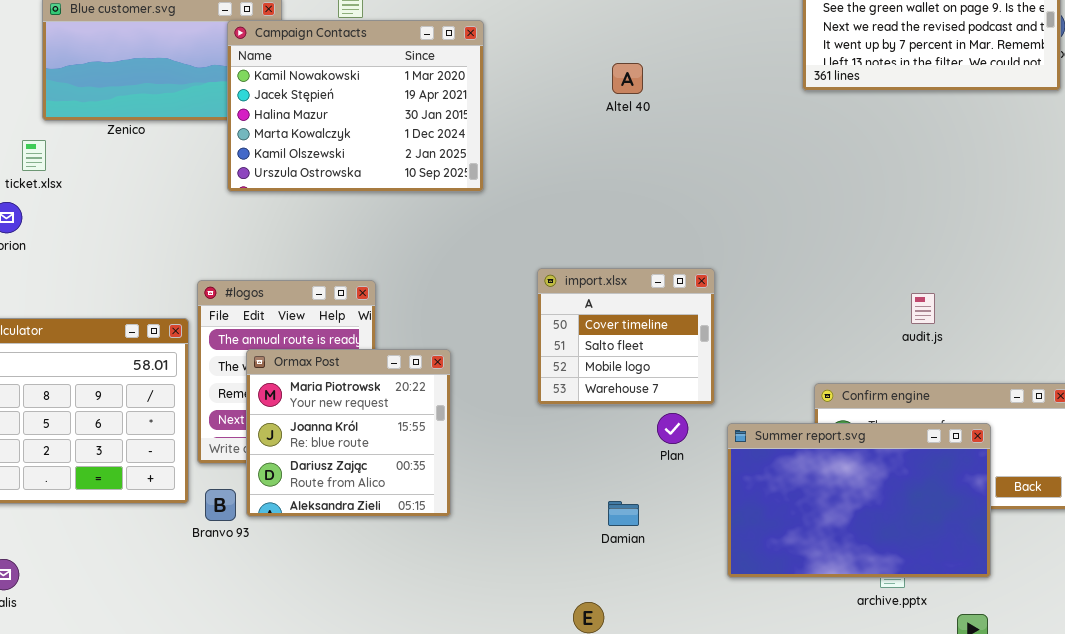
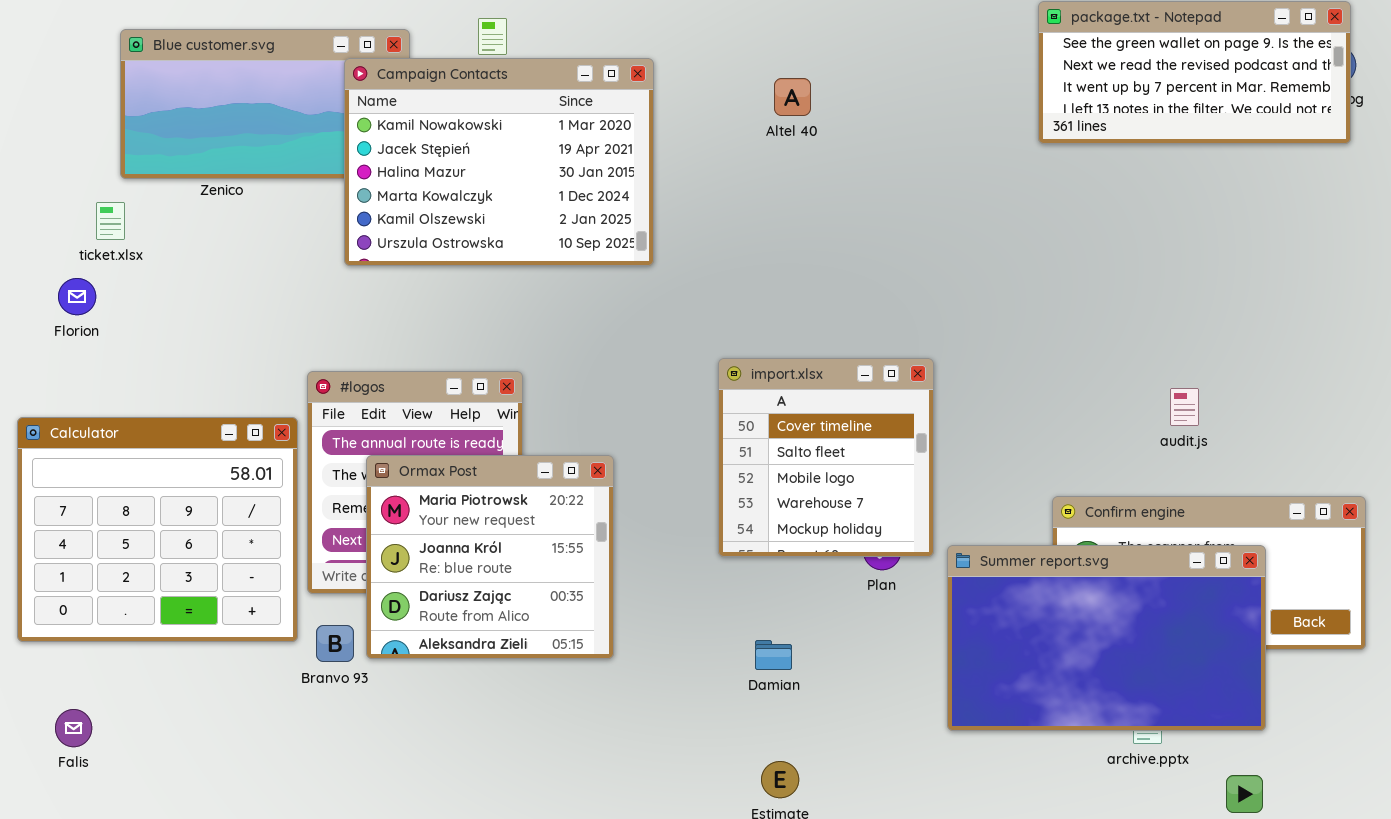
Altel 40: [612,63,643,94] -> [774,78,811,116], moved
import.xlsx: [537,268,715,405] -> [718,358,934,557], resized
Damian: [608,501,639,526] -> [755,640,792,670], moved

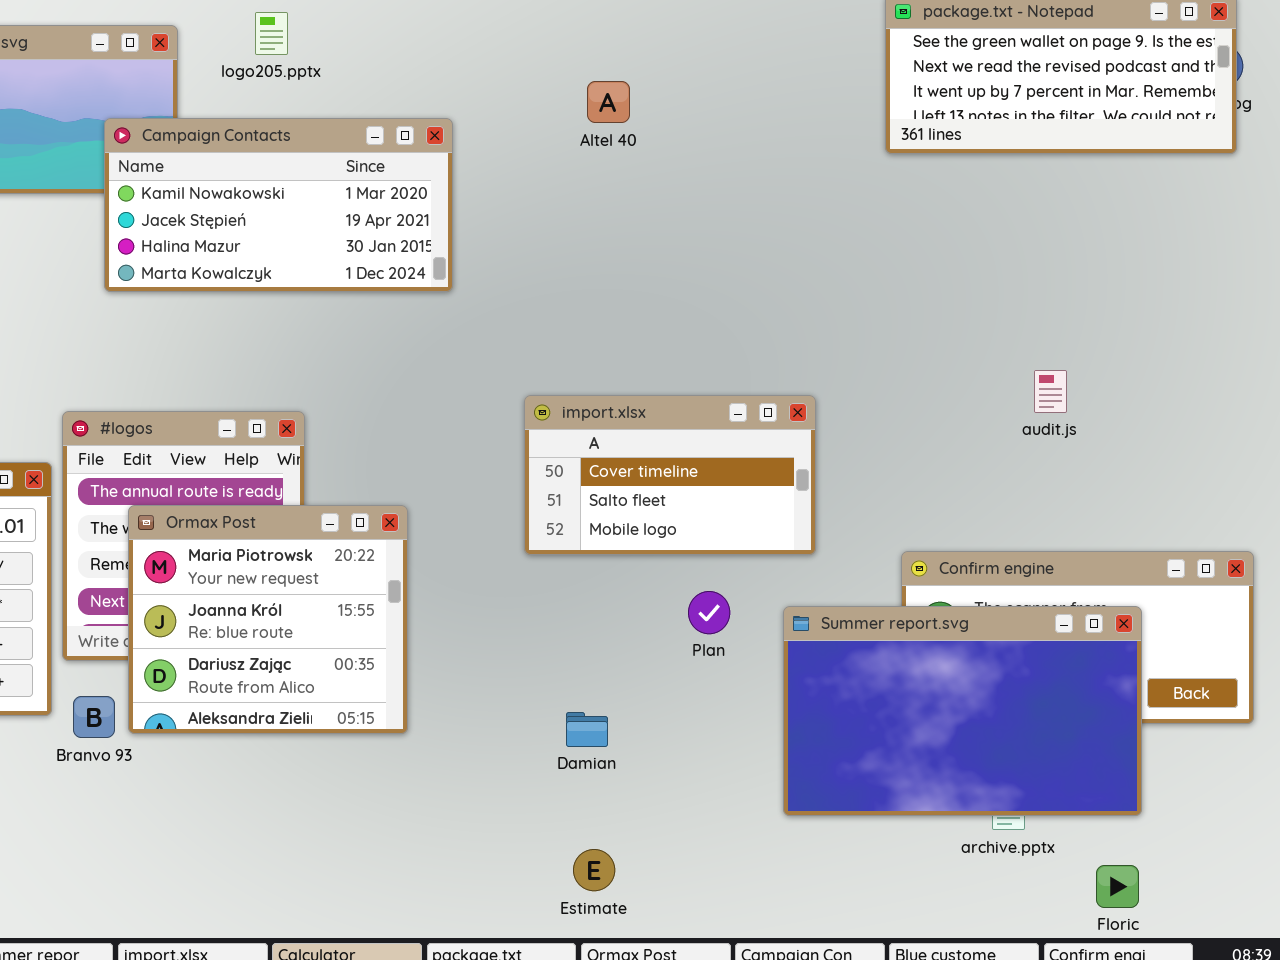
Campaign Contacts: [344,58,654,266] -> [104,118,453,292], resized
import.xlsx: [718,358,934,557] -> [524,395,816,555], resized
audit.js: [1170,388,1199,426] -> [1034,370,1067,413], moved

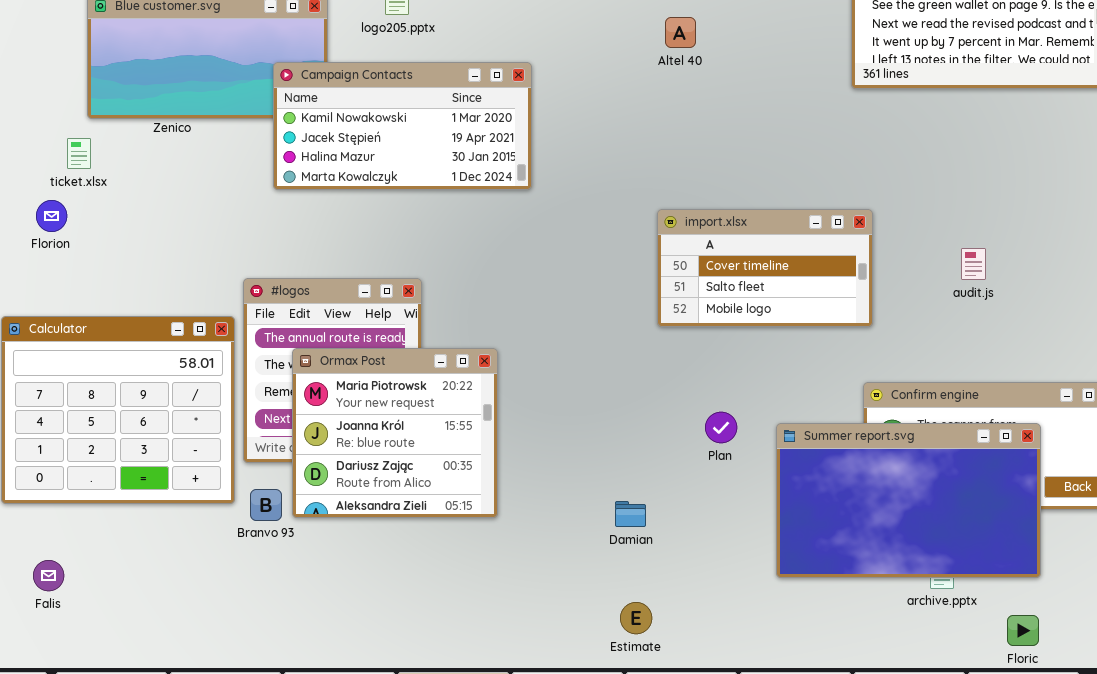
Altel 40: [587,81,630,123] -> [665,17,696,48], moved
import.xlsx: [524,395,816,555] -> [657,209,873,327], moved

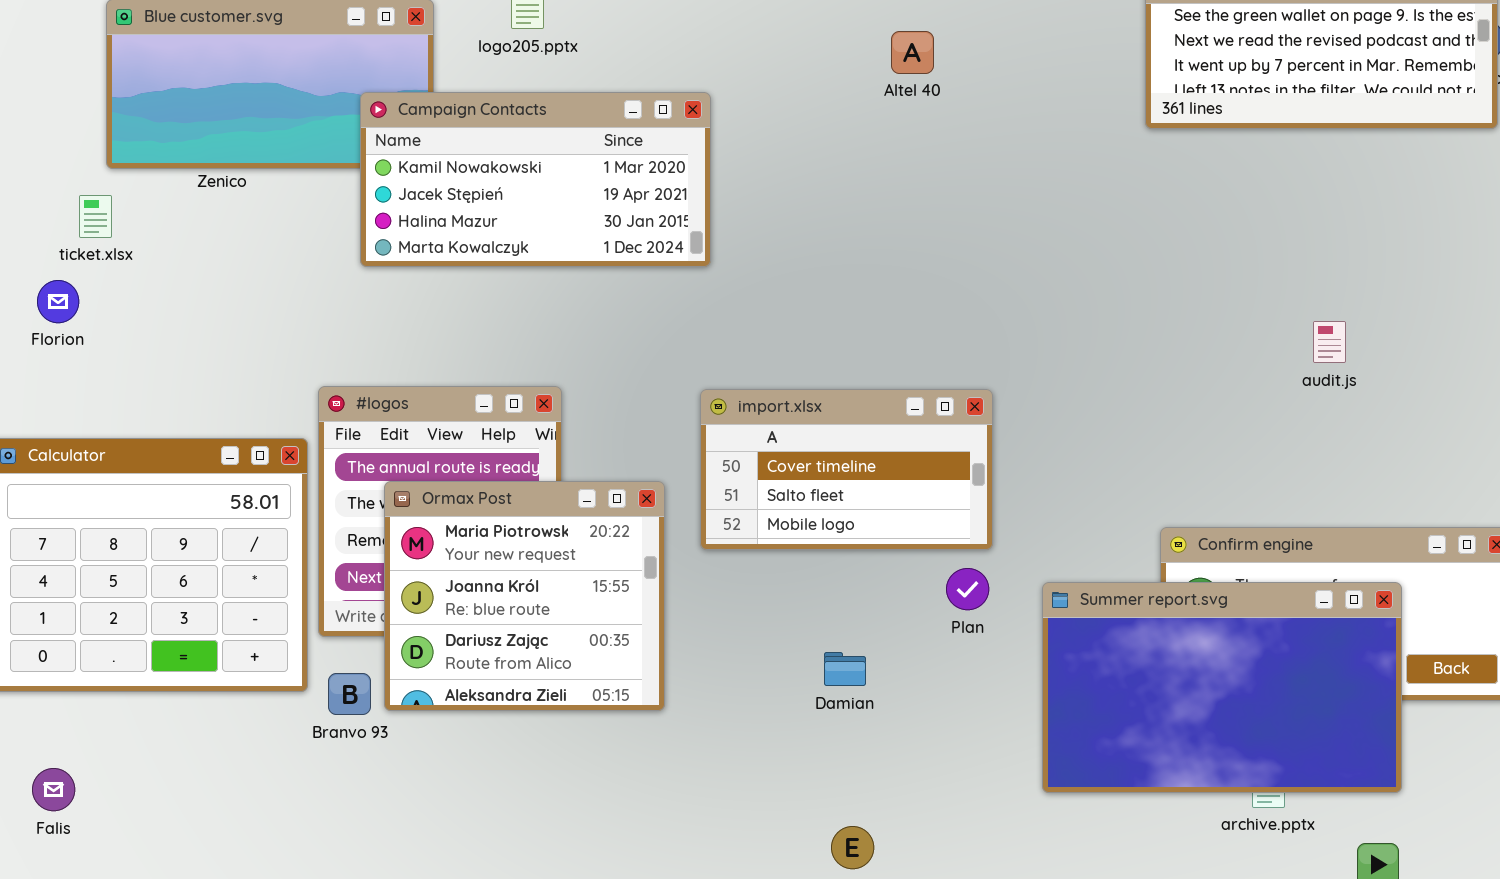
import.xlsx: [657,209,873,327] -> [700,389,993,550], moved
audit.js: [961,248,986,280] -> [1313,321,1346,363], moved
Damian: [615,501,646,527] -> [824,652,866,686], moved

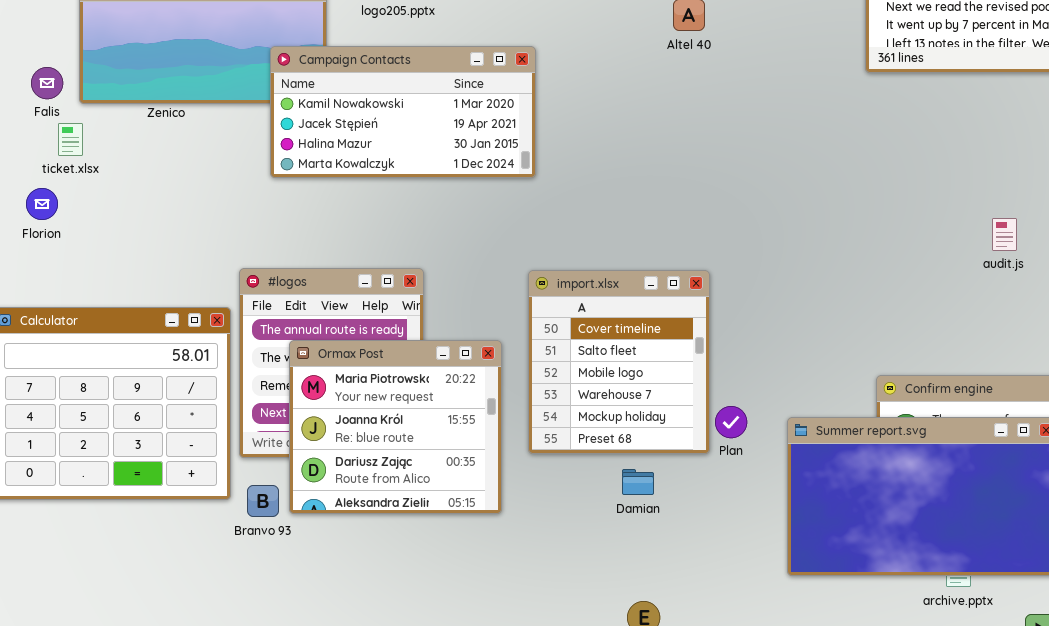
import.xlsx: [700,389,993,550] -> [528,270,710,454], resized
Falis: [32,768,75,811] -> [31,67,63,99], moved

